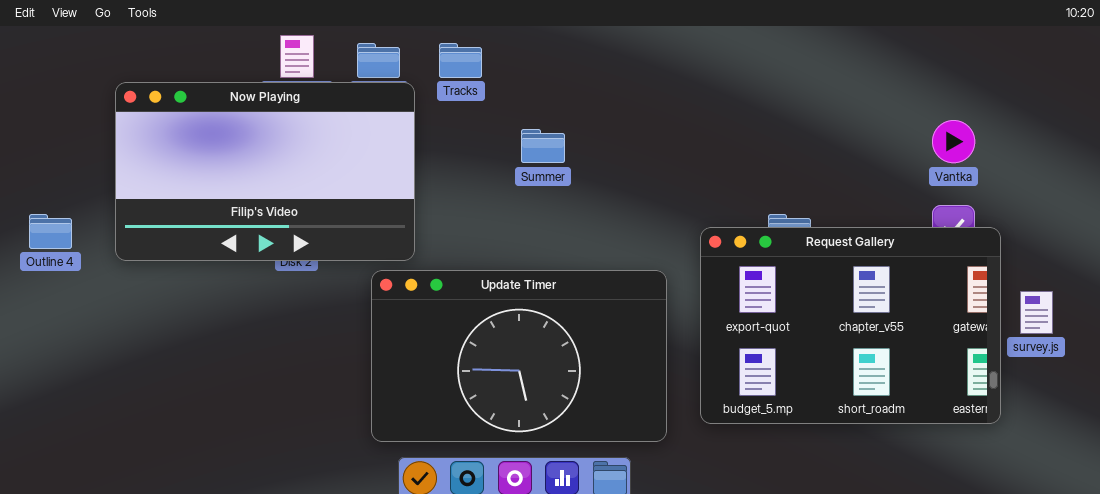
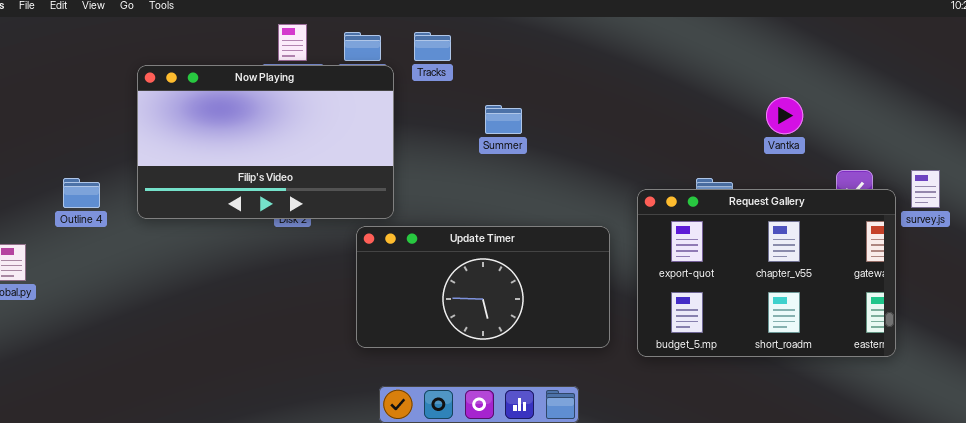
Vantka: [932,120,975,163] -> [766,97,803,134], moved
Update Timer: [371,270,667,442] -> [356,226,610,348], resized
survey.js: [1020,291,1053,334] -> [911,170,940,208], moved

